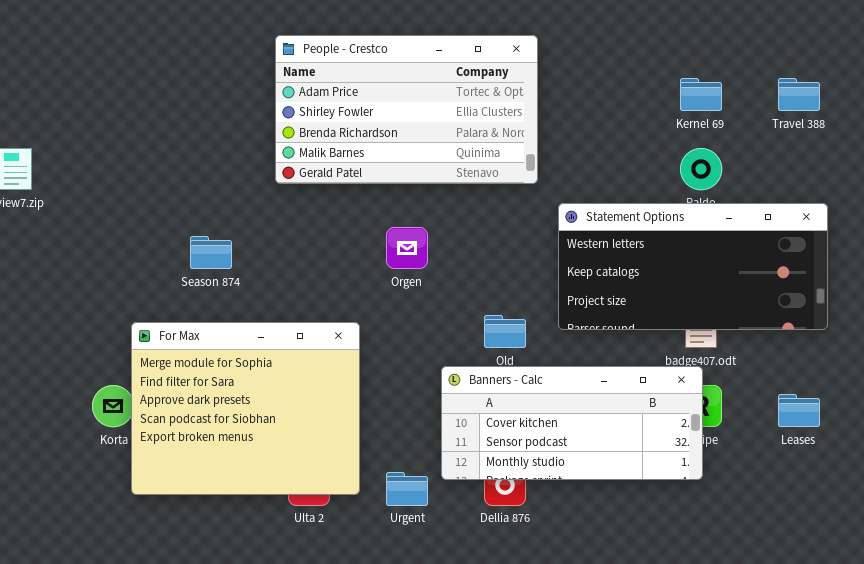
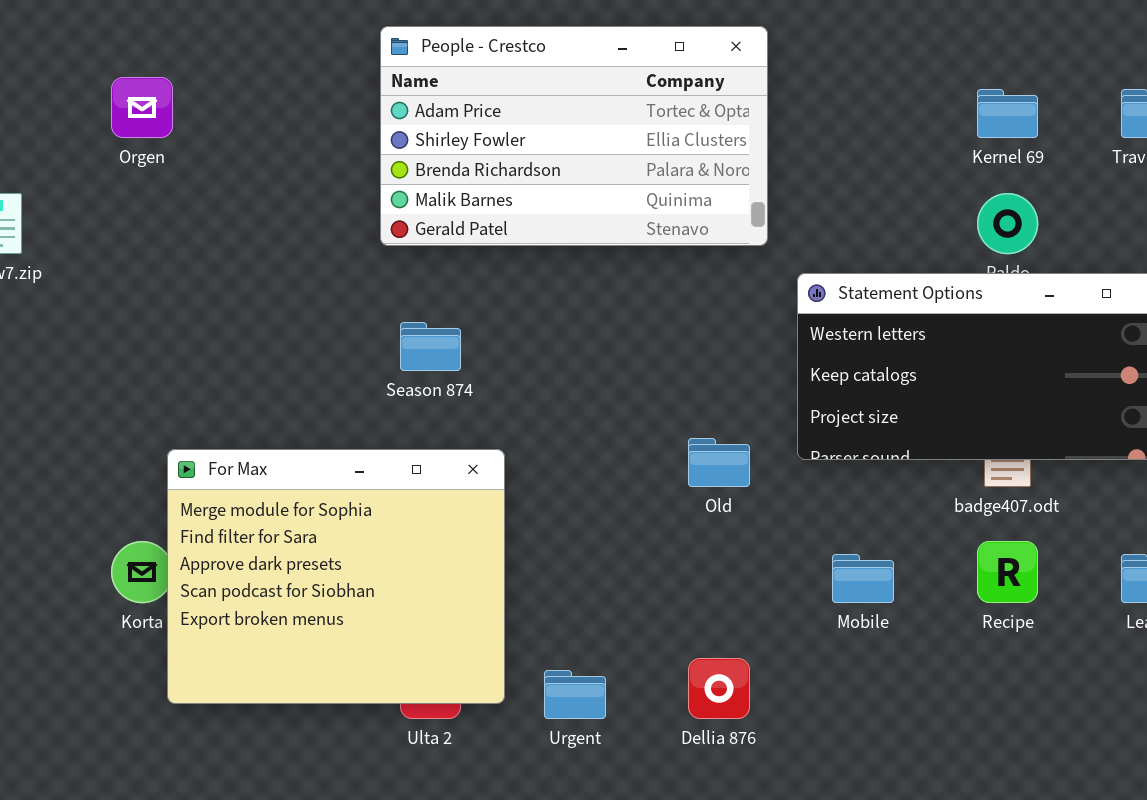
Orgen: [386,227,428,269] -> [111,77,173,138], moved
Season 874: [190,236,232,269] -> [400,322,461,371], moved
Banners - Calc: [441,366,703,480] -> none, closed

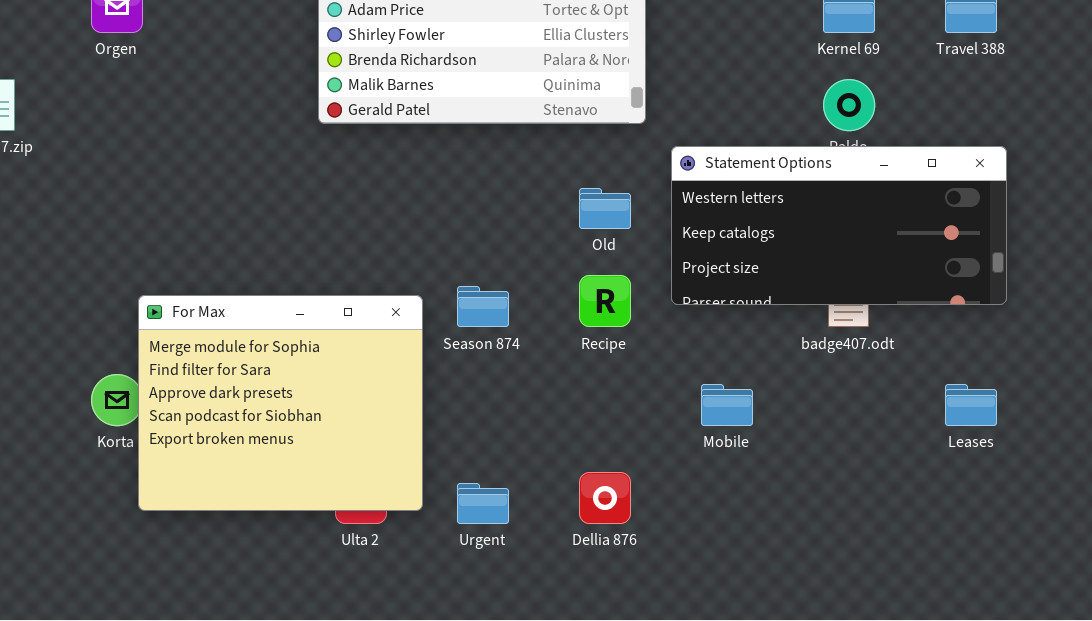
Season 874: [400,322,461,371] -> [457,286,509,327], moved
Old: [688,438,750,487] -> [579,188,631,229], moved
Recipe: [977,541,1038,603] -> [579,275,631,327], moved

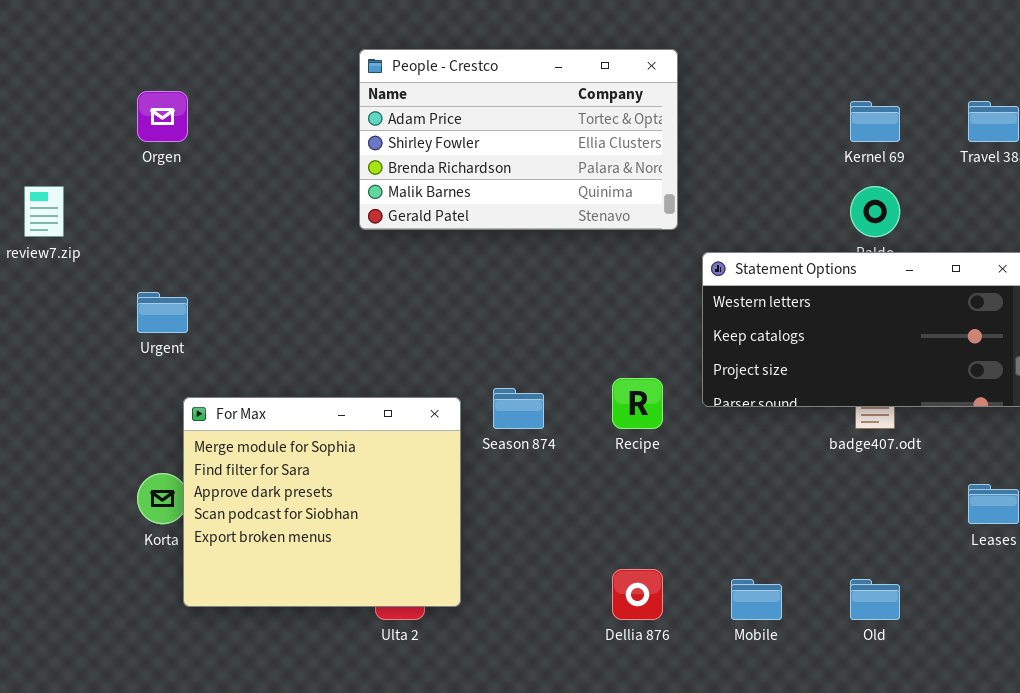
Old: [579,188,631,229] -> [850,579,900,620], moved
Mobile: [701,384,753,426] -> [731,579,782,620], moved
Urgent: [457,483,509,524] -> [137,292,188,333], moved

